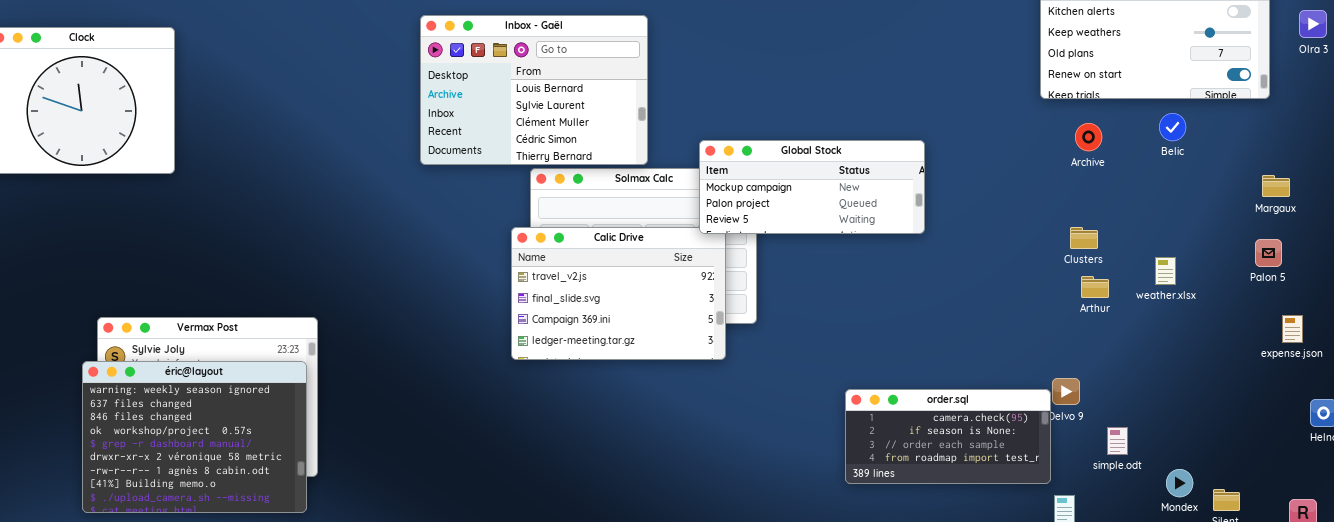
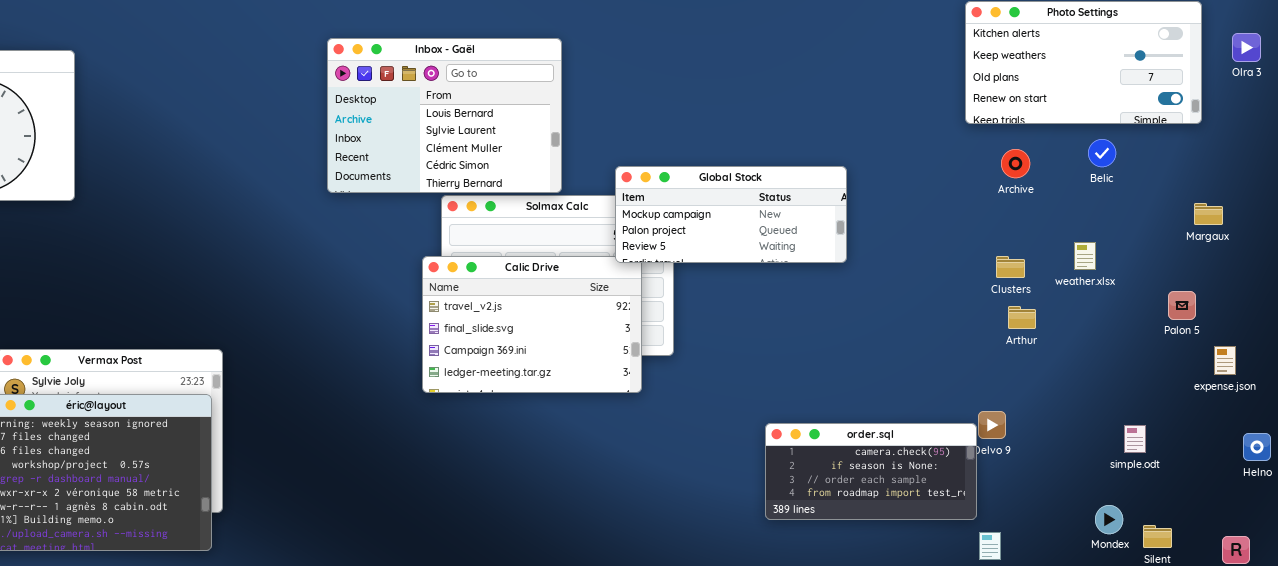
Palon 5: [1255,239,1282,267] -> [1168,291,1196,320], moved
weather.xlsx: [1155,257,1176,285] -> [1074,242,1096,270], moved
simple.odt: [1107,427,1128,455] -> [1124,425,1146,453], moved

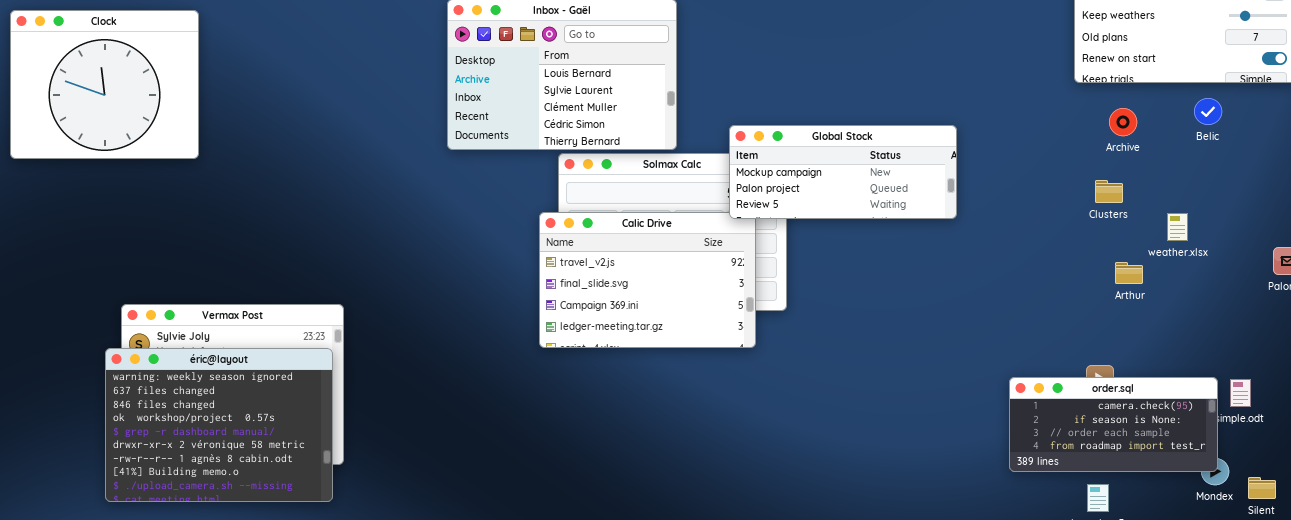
weather.xlsx: [1074,242,1096,270] -> [1167,213,1188,241], moved
Clusters: [996,256,1025,278] -> [1095,180,1123,203], moved
order.sql: [765,423,977,520] -> [1009,377,1218,472], moved

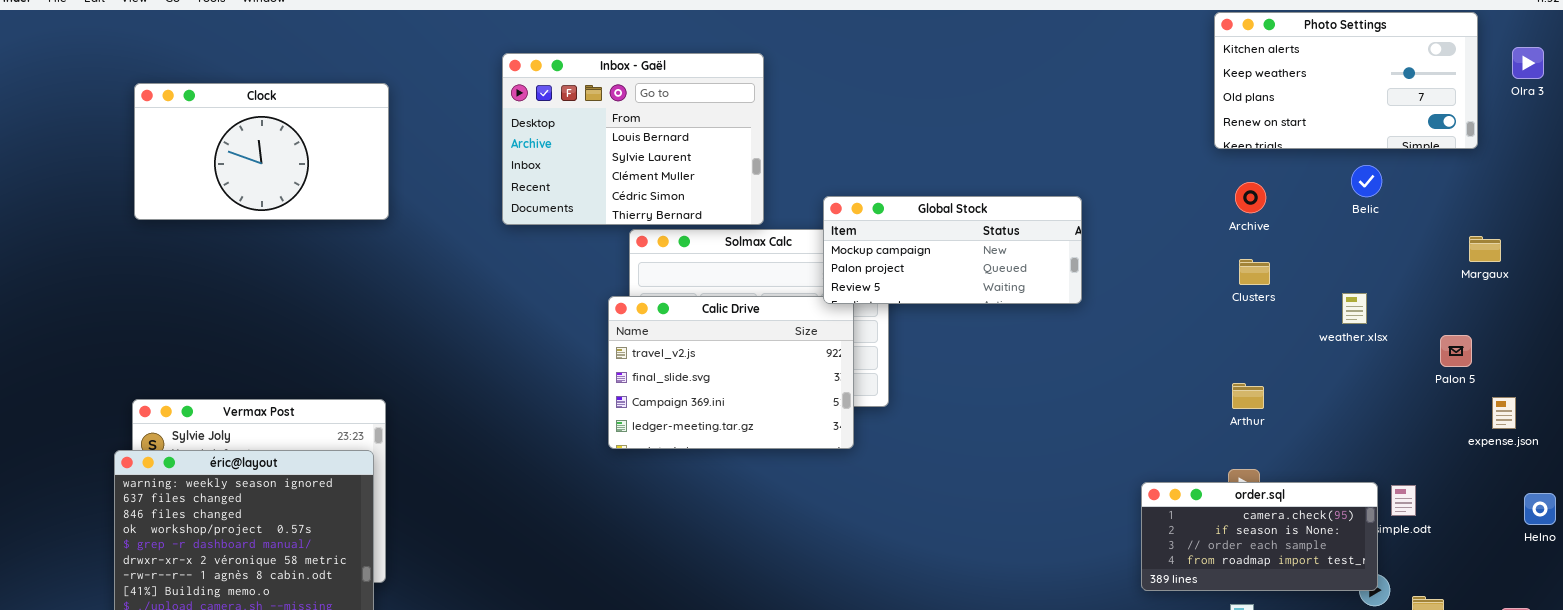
Clock: [10,10,199,159] -> [134,83,389,220], moved, resized
Archive: [1109,108,1137,136] -> [1235,182,1266,213], moved
weather.xlsx: [1167,213,1188,241] -> [1342,293,1367,324], moved
Arthur: [1115,262,1143,284] -> [1232,383,1264,409], moved

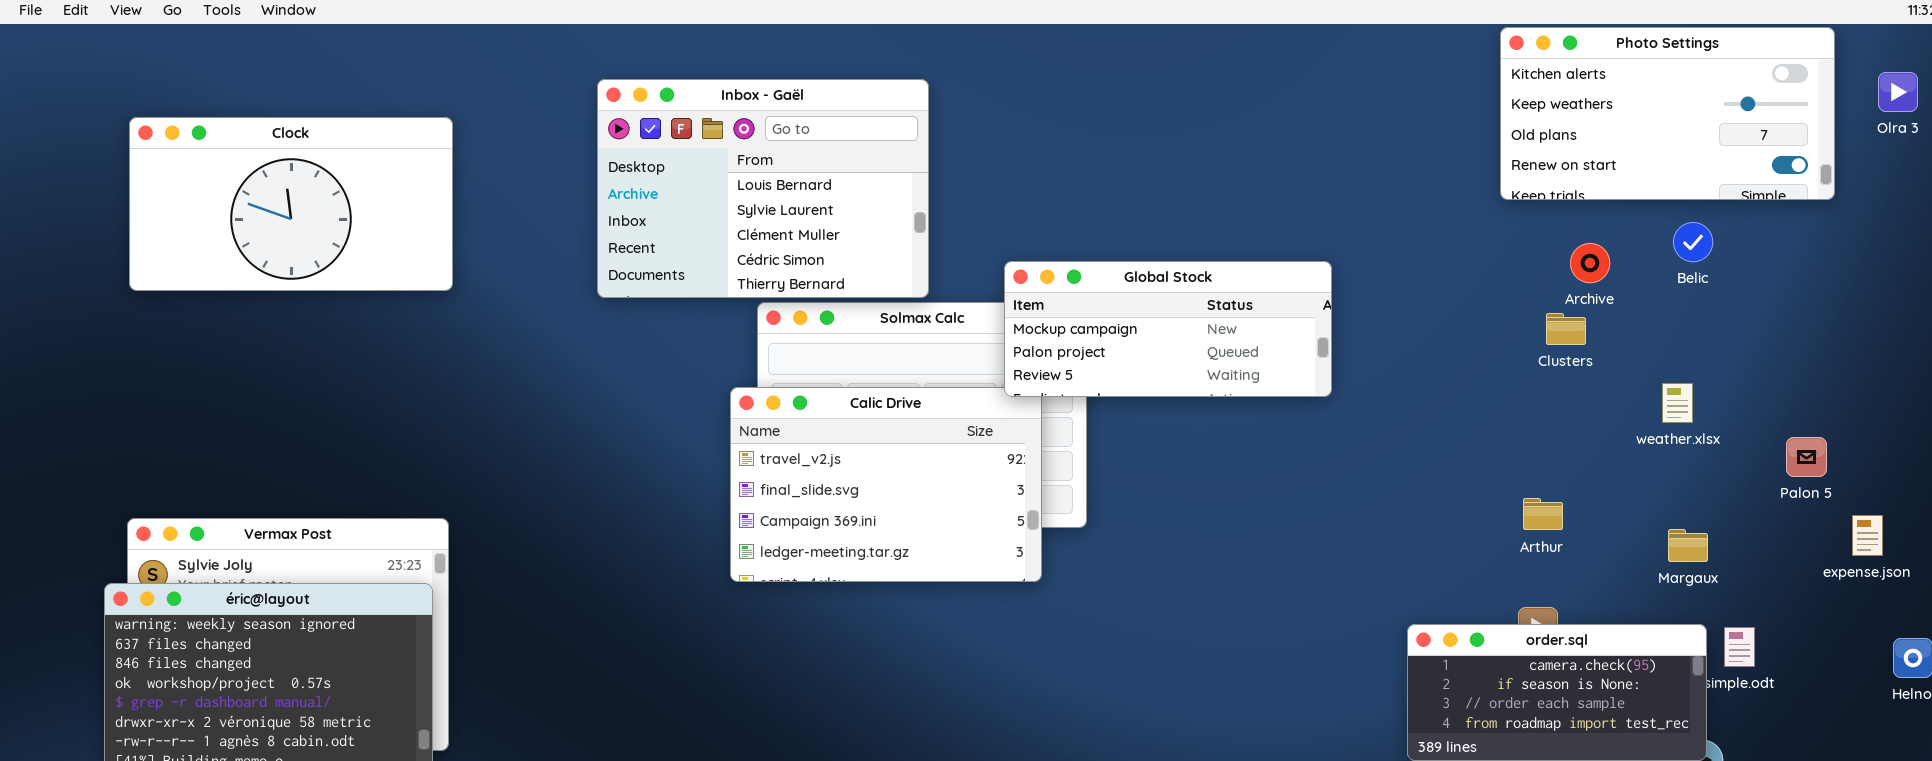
Archive: [1235,182,1266,213] -> [1570,243,1610,283], moved
Margaux: [1469,236,1501,262] -> [1668,529,1708,562], moved
Clusters: [1239,259,1270,285] -> [1546,313,1586,345], moved

